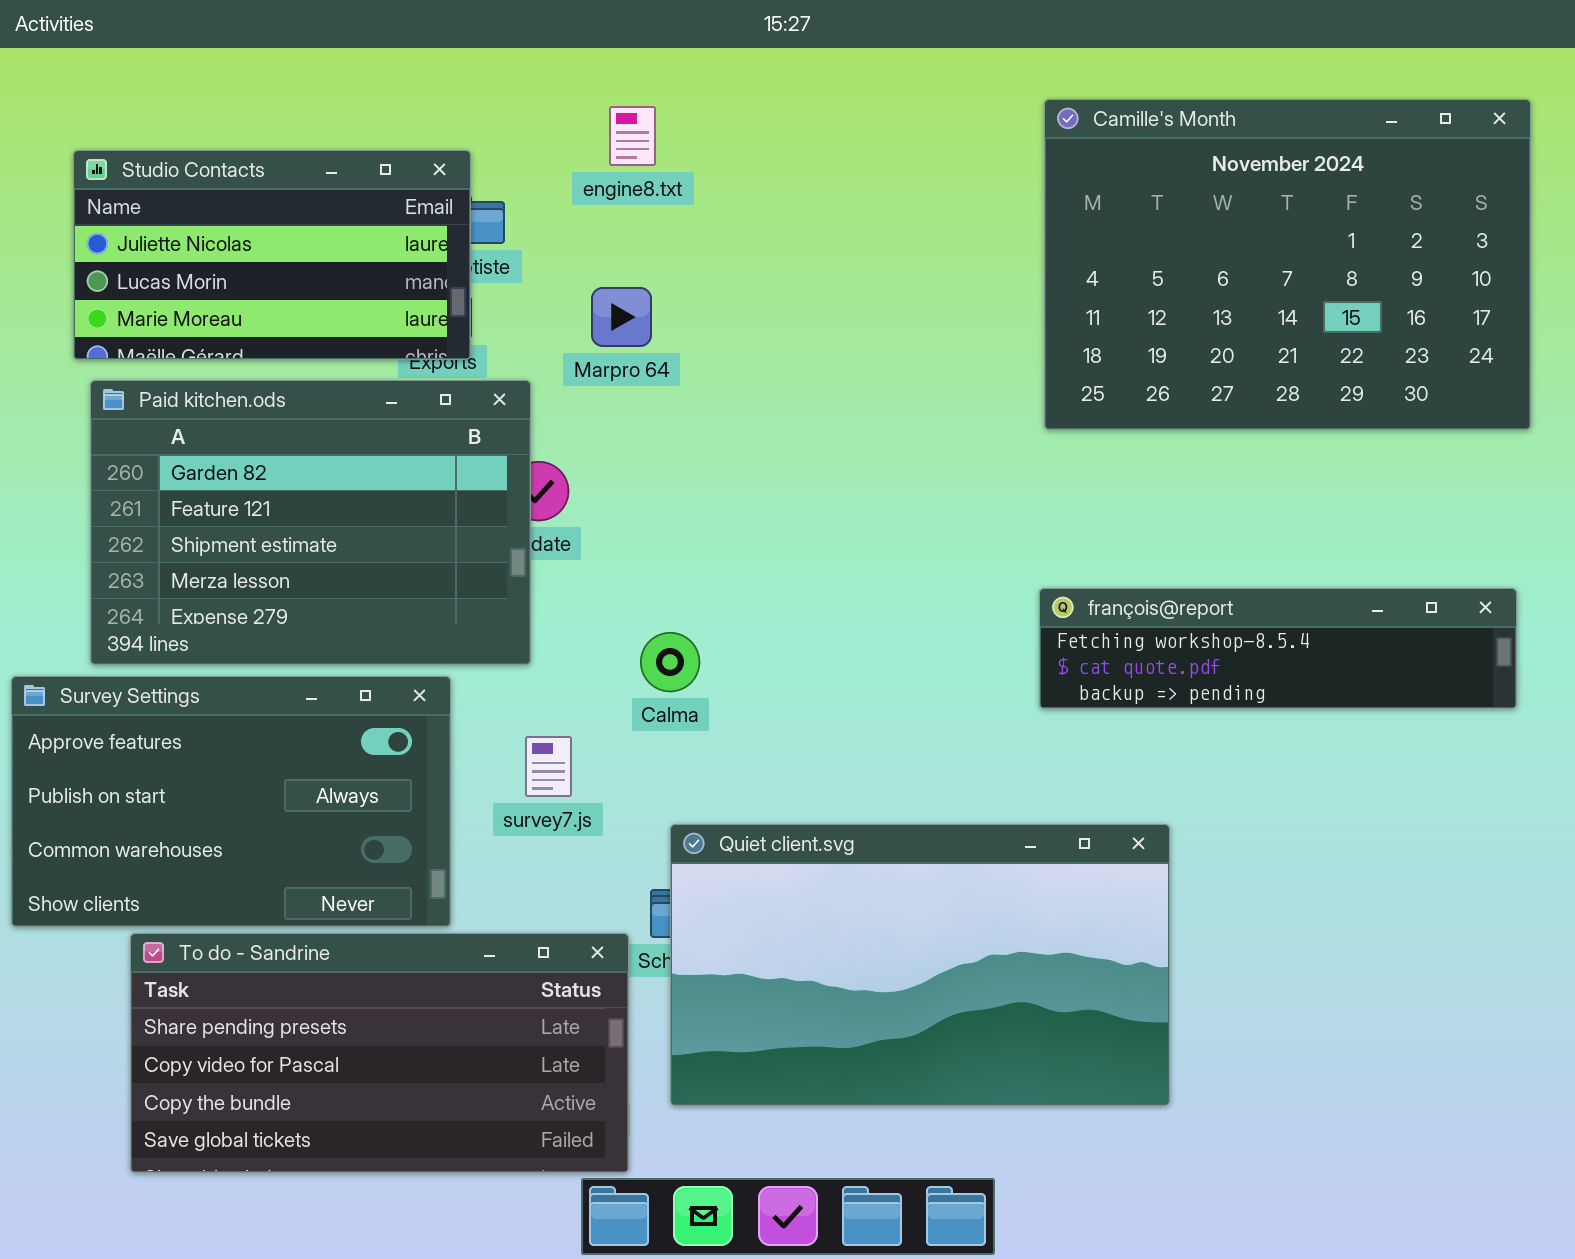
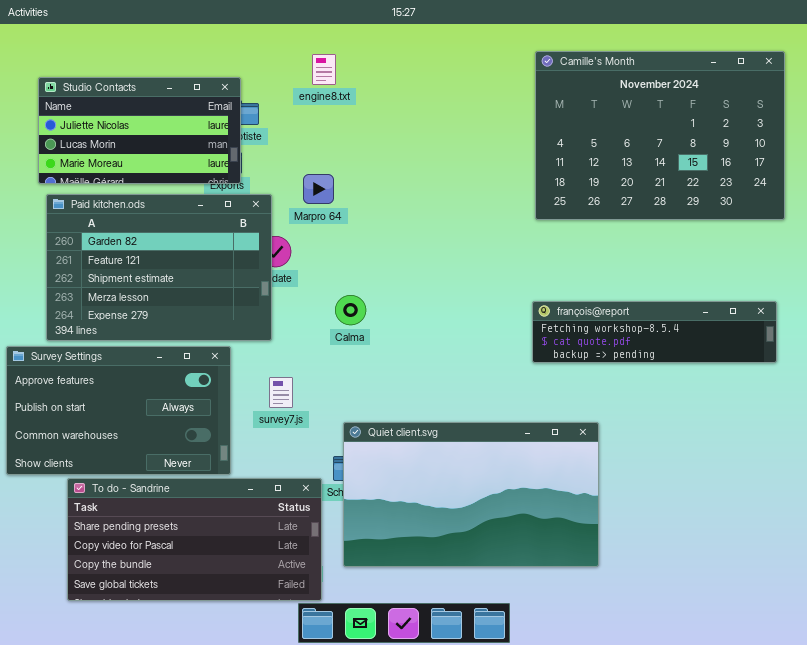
Marpro 64: [591,287,652,347] -> [303,174,334,204], moved
Calma: [640,632,700,692] -> [335,295,366,325], moved

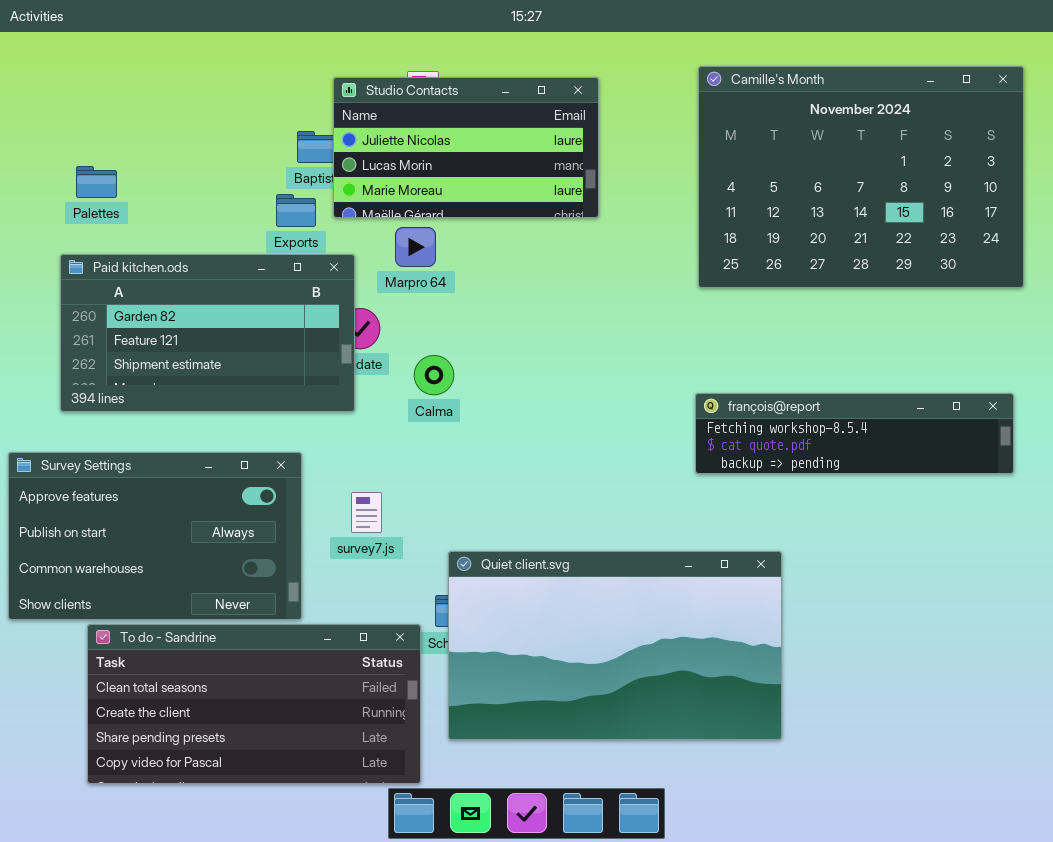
Studio Contacts: [38,77,241,184] -> [333,77,599,218], moved
Paid kitchen.ods: [46,194,272,341] -> [60,254,355,412], resized
Calma: [335,295,366,325] -> [414,355,454,395], moved
To do - Sandrine: [67,478,322,601] -> [87,624,421,784], scrolled up 2 rows

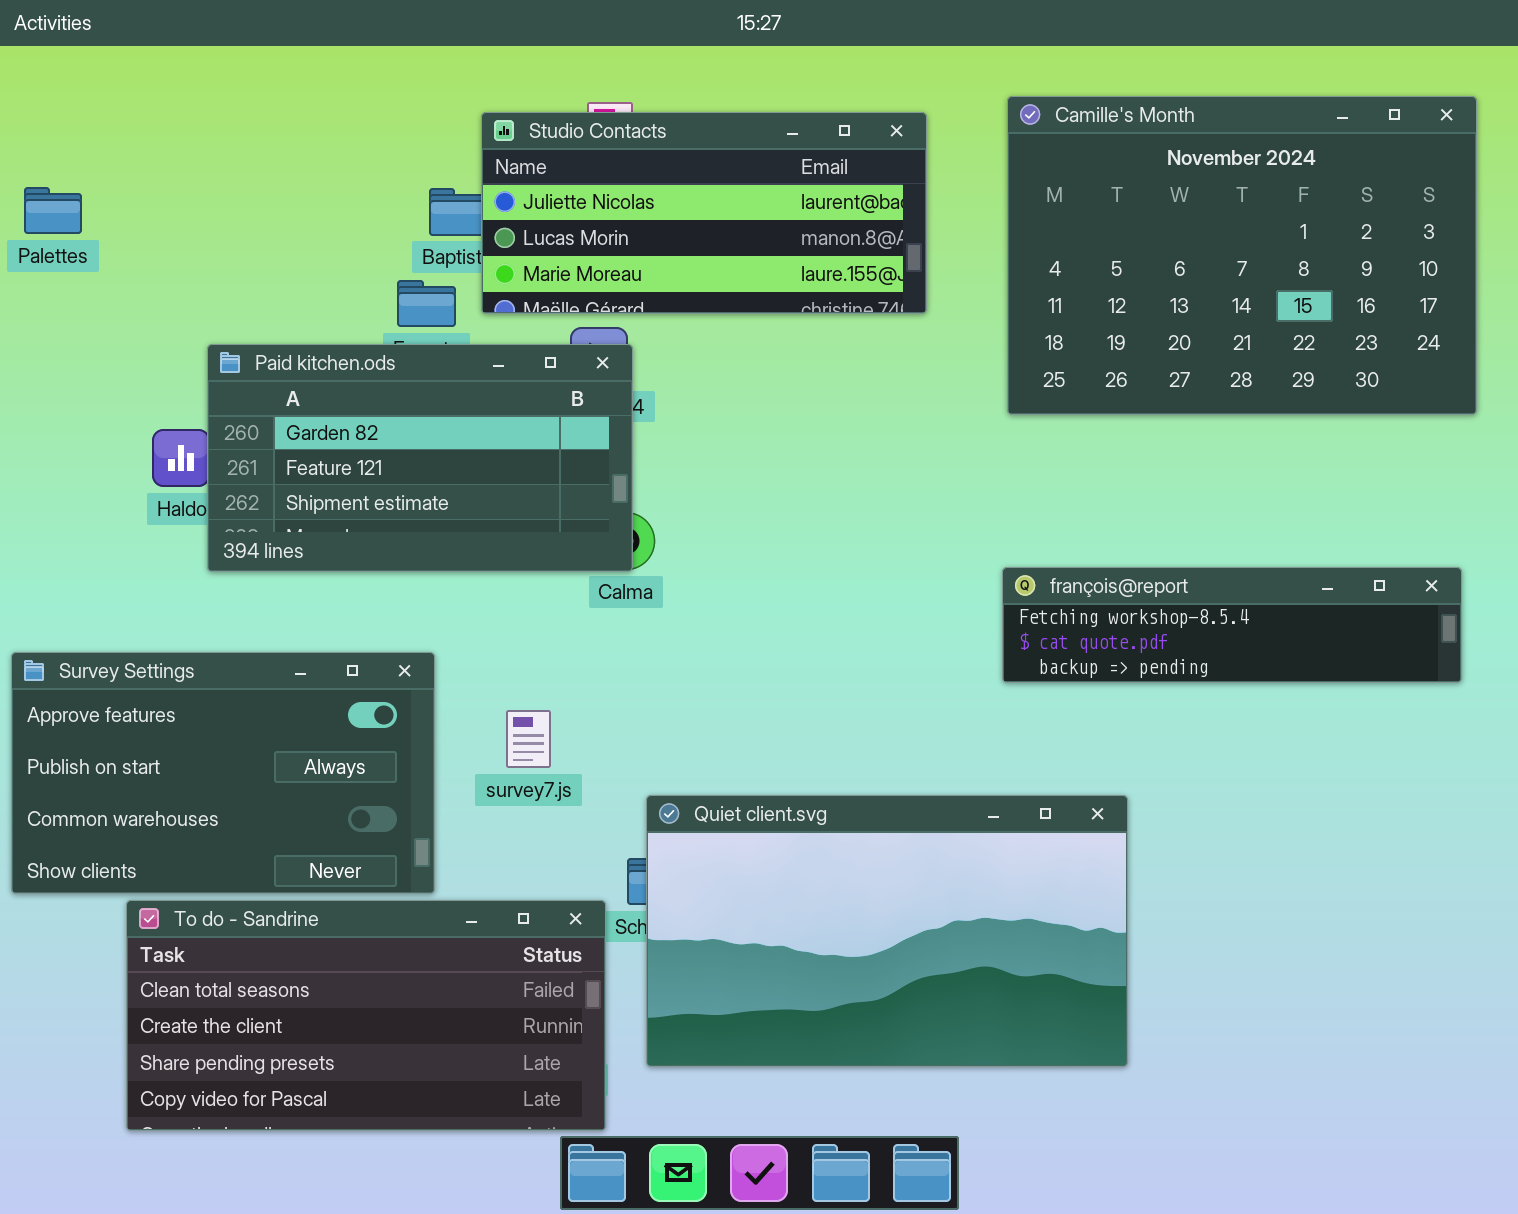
Studio Contacts: [333,77,599,218] -> [481,112,927,314], resized
Palettes: [76,166,117,198] -> [24,187,82,234], moved
Paid kitchen.ods: [60,254,355,412] -> [207,344,633,572], moved

